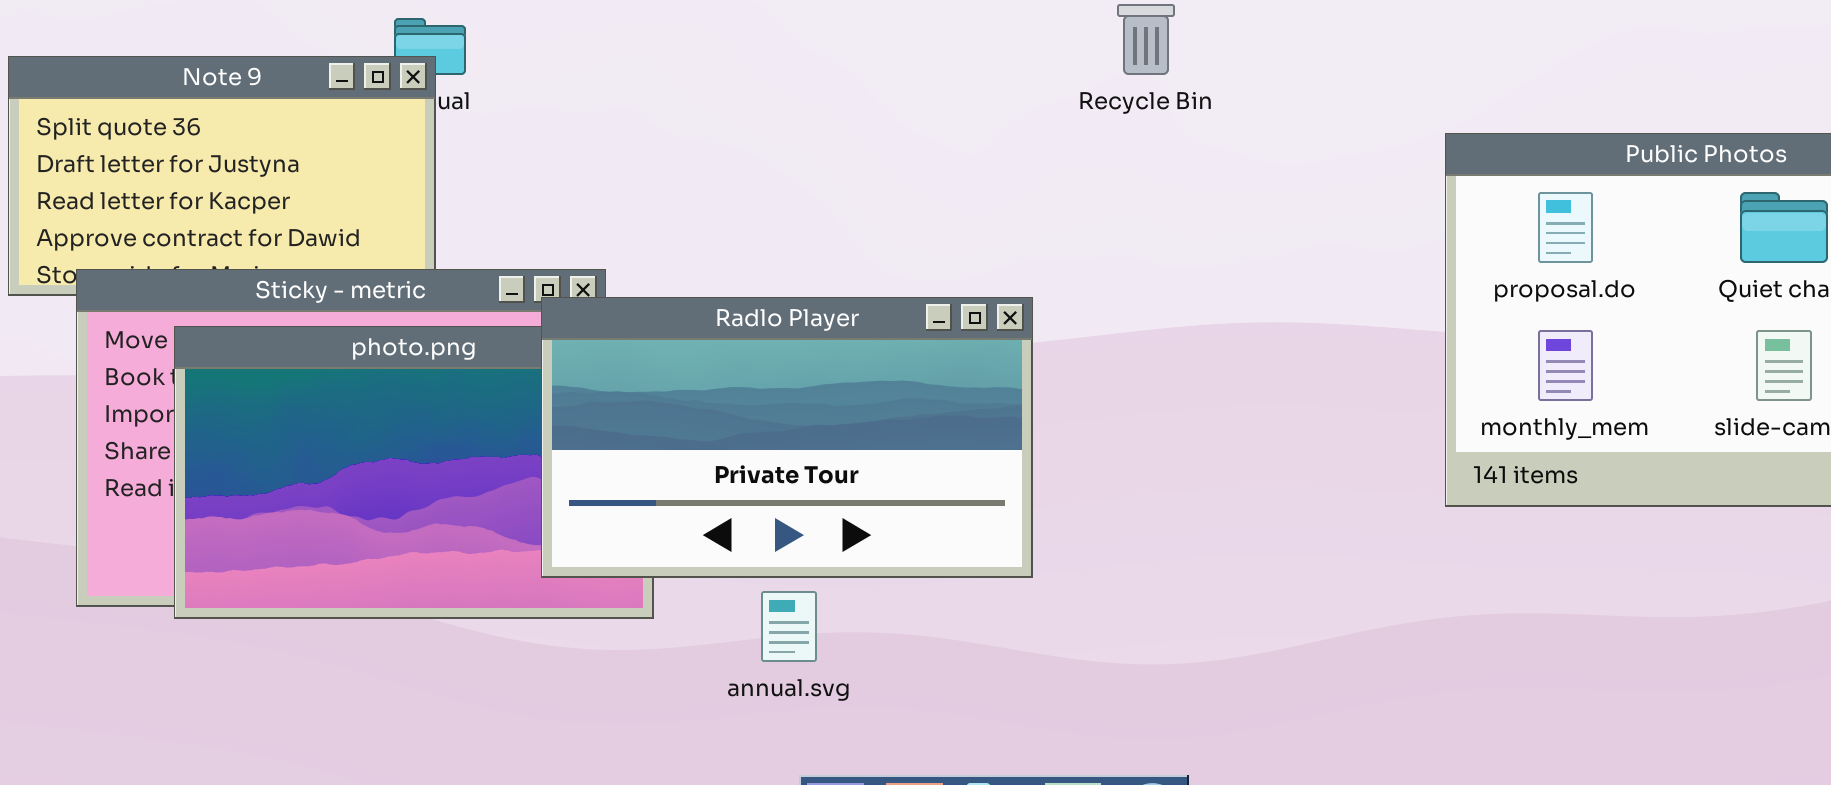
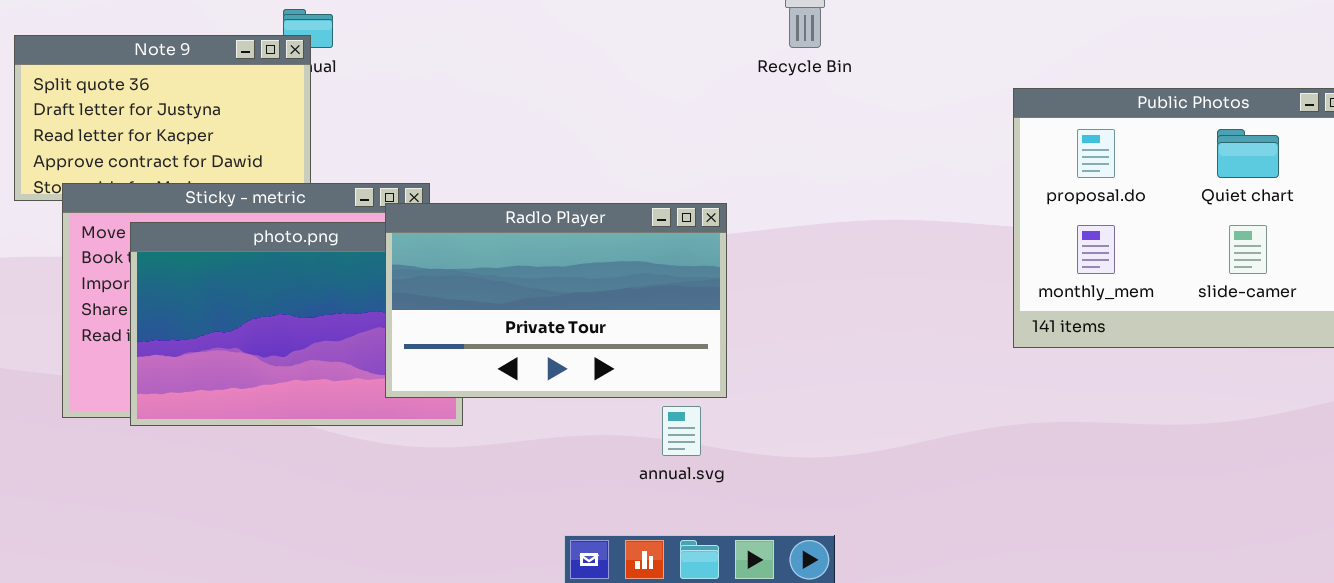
annual.svg: [761,591,817,662] -> [662,406,701,456], moved

